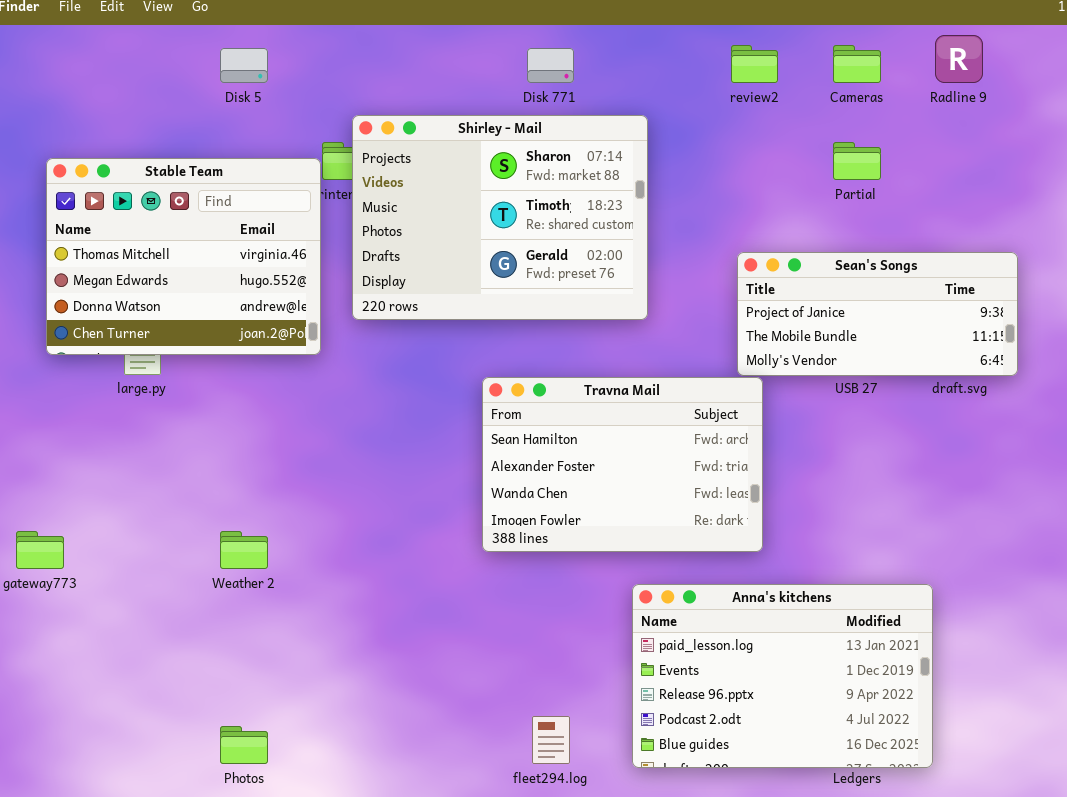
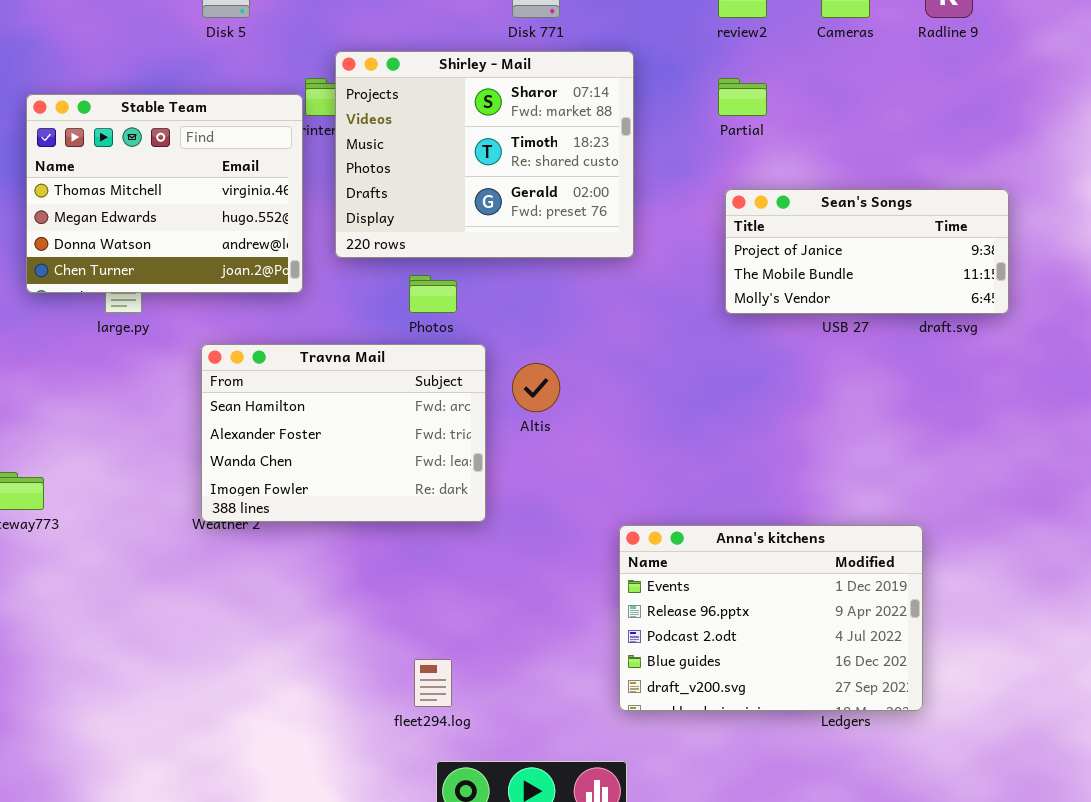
Partial: [833,142,881,180] -> [718,78,767,116], moved
Travna Mail: [482,377,763,552] -> [201,344,486,522], moved
Anna's kitchens: [632,584,933,768] -> [619,525,923,711], scrolled down 1 row
fleet294.log: [532,716,570,764] -> [414,659,452,707], moved
Photos: [220,726,268,764] -> [409,275,457,313], moved

